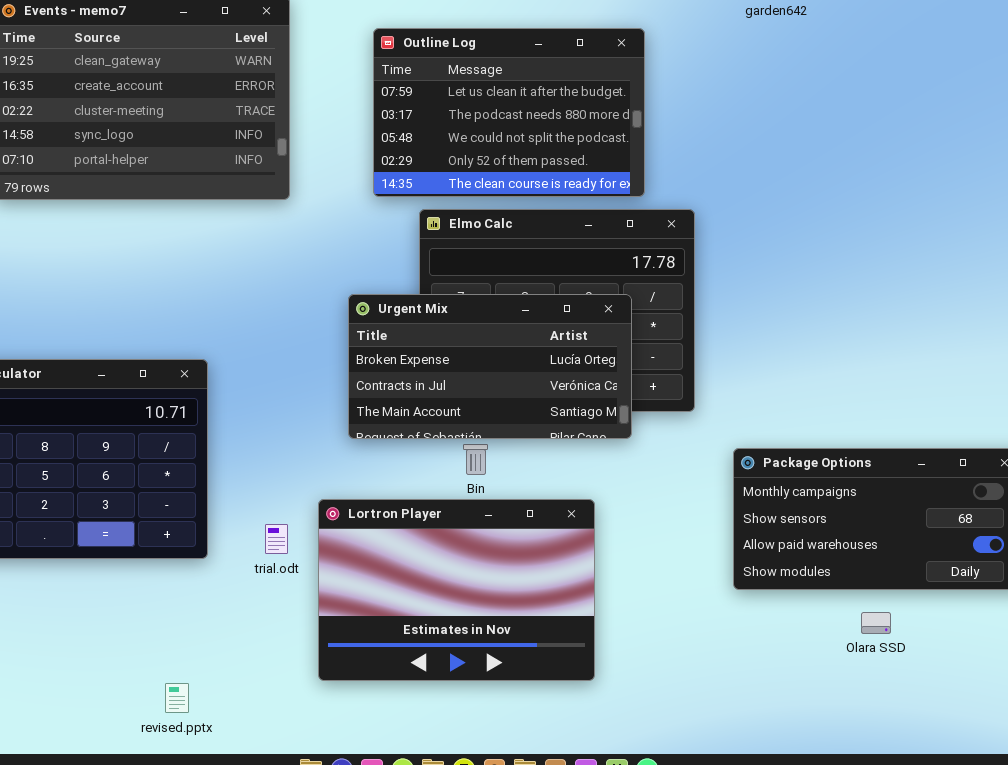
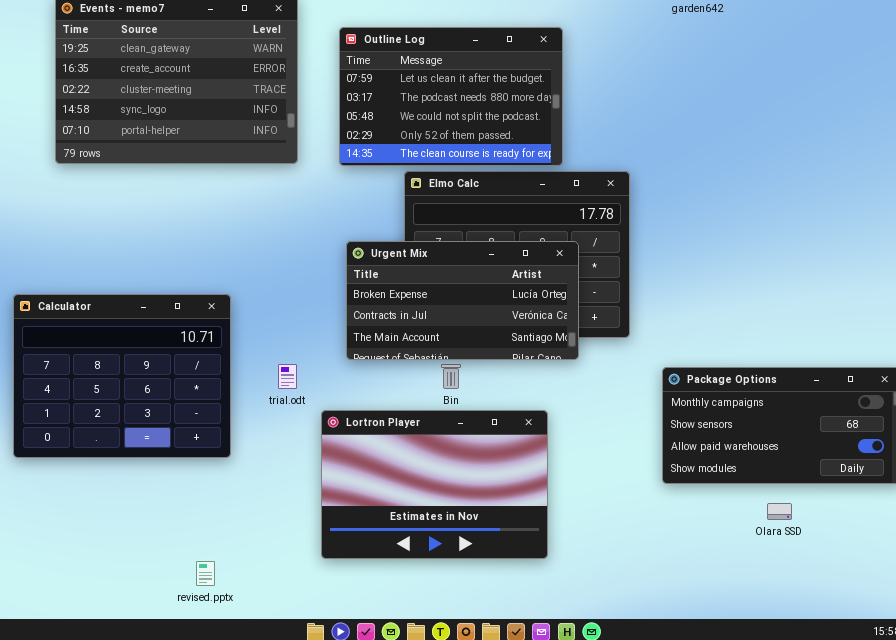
Outline Log: [373,28,645,197] -> [339,27,563,166], moved
trial.odt: [265,524,288,554] -> [278,364,297,389], moved

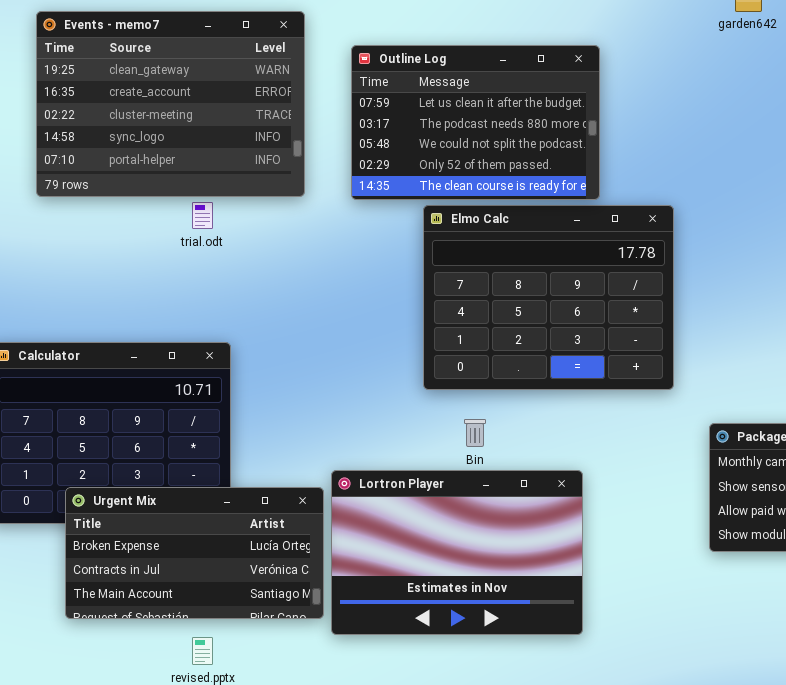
Urgent Mix: [346,241,579,360] -> [65,487,324,619], moved
trial.odt: [278,364,297,389] -> [192,202,213,229], moved

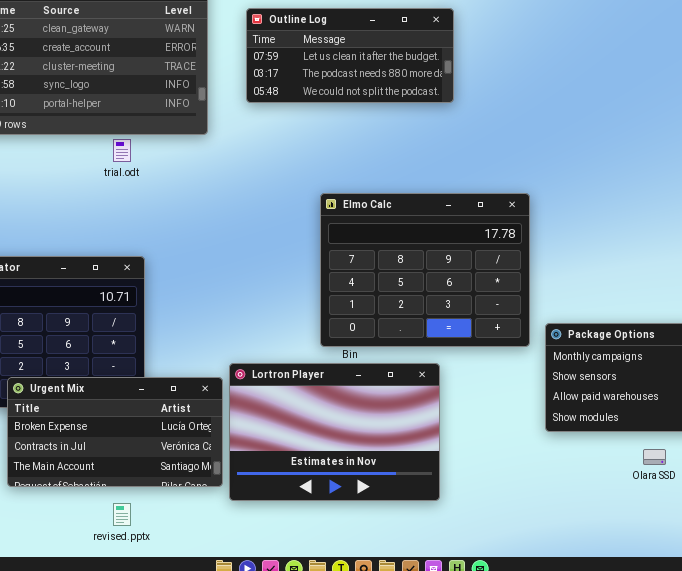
Outline Log: [351,45,600,200] -> [246,8,454,103], resized
Elmo Calc: [423,205,674,390] -> [320,193,530,347], moved

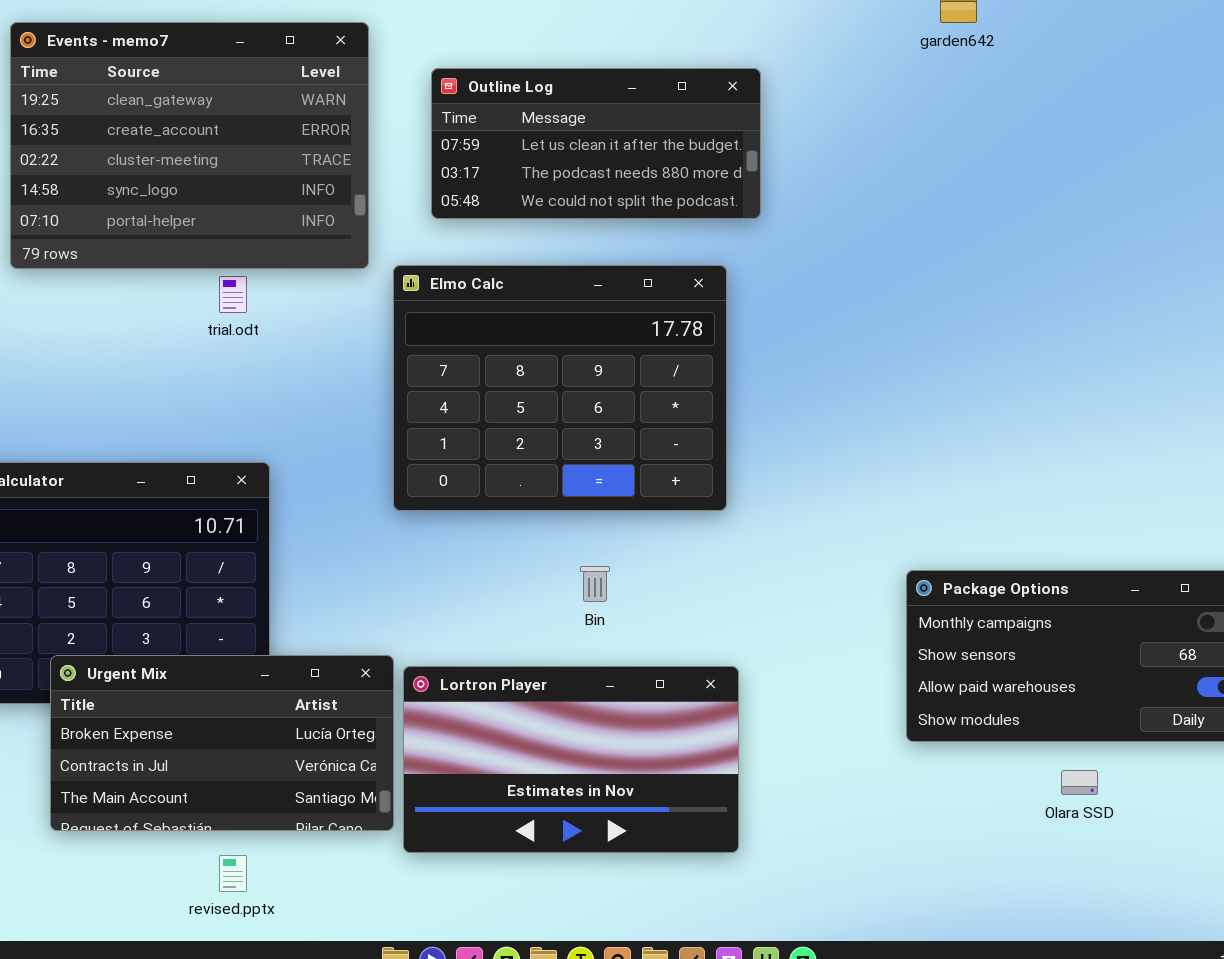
Elmo Calc: [320,193,530,347] -> [393,265,727,511], moved
Lortron Player: [229,363,440,501] -> [403,666,739,853], resized

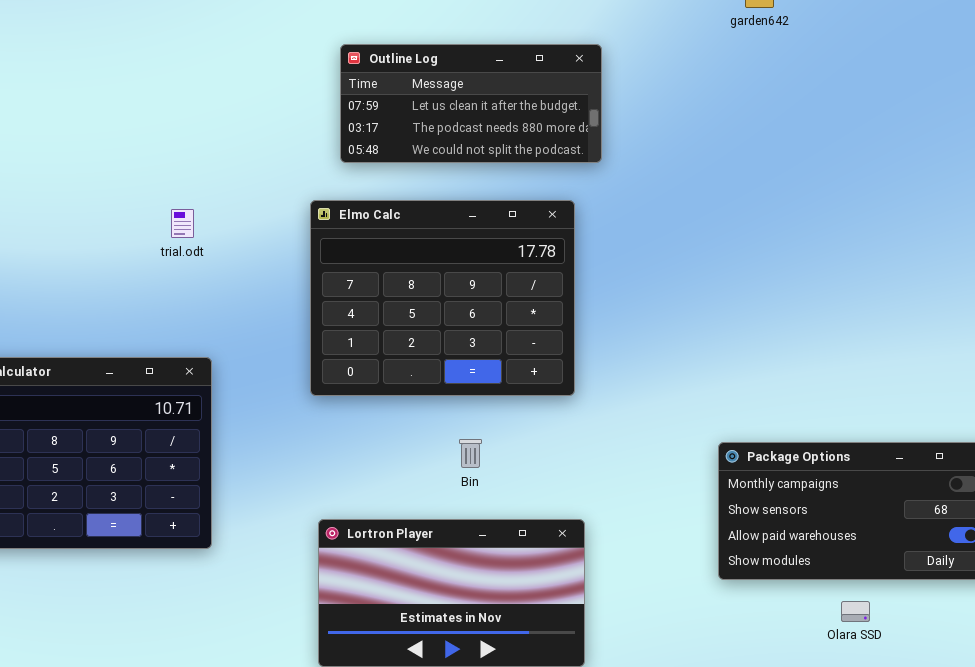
Events - memo7: [10,22,369,269] -> none, closed
Urgent Mix: [50,655,394,831] -> none, closed

